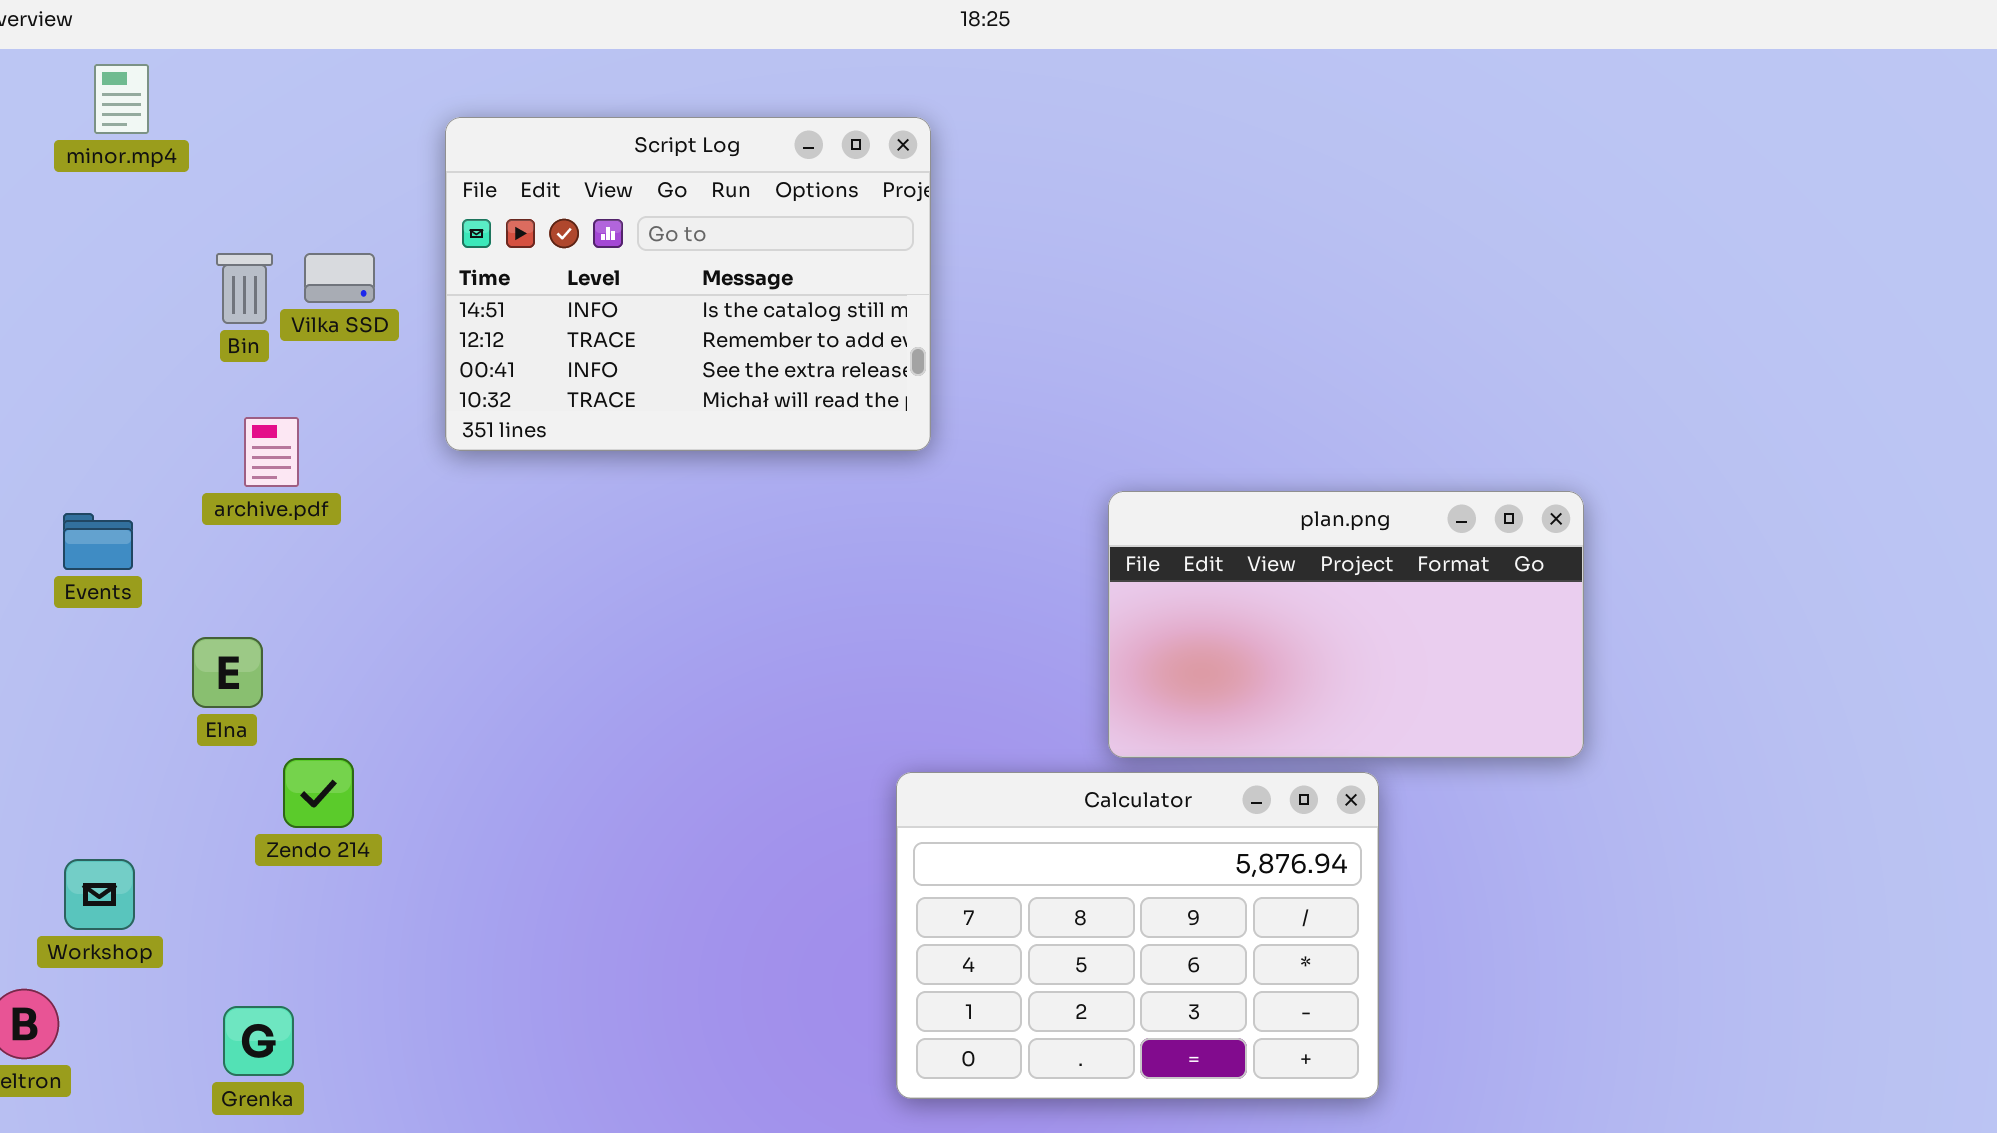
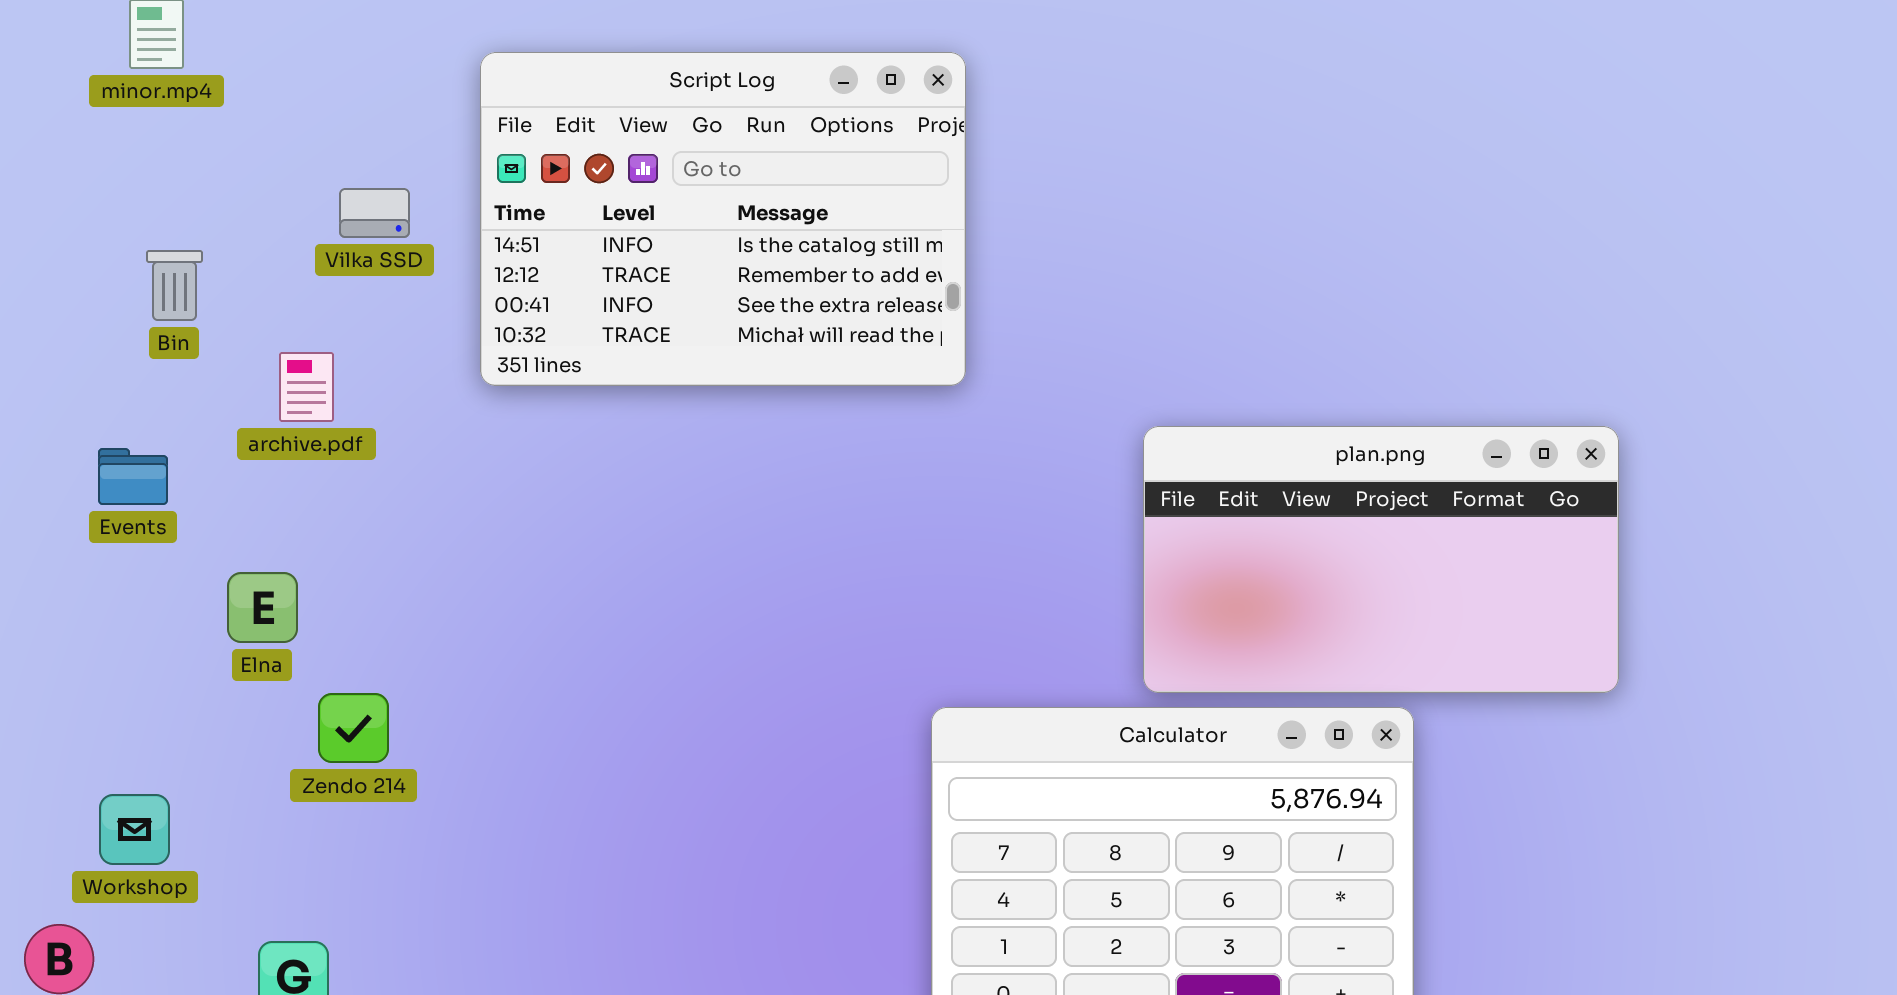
Bin: [216,253,273,324] -> [146,250,203,321], moved

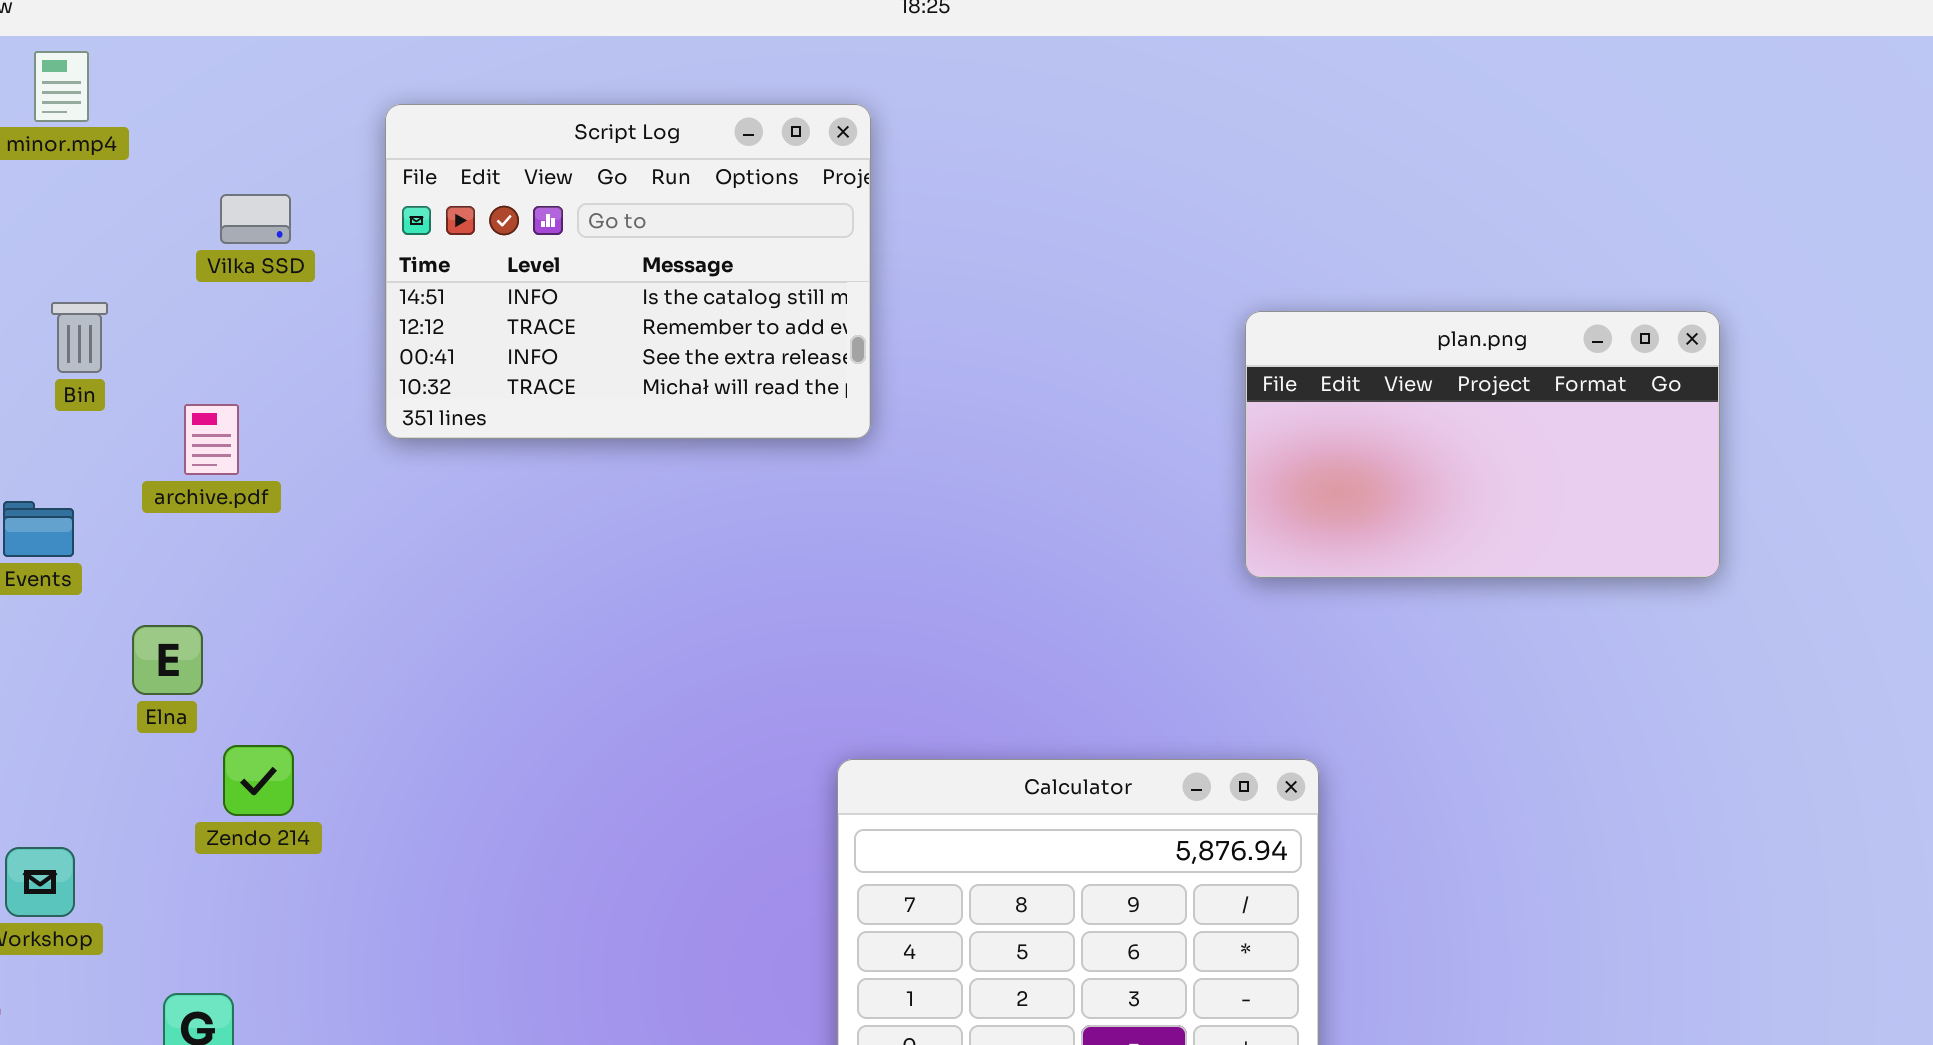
Vilka SSD: [339,188,410,238] -> [220,194,291,244], moved
plan.png: [1143,426,1619,693] -> [1245,311,1720,578], moved

